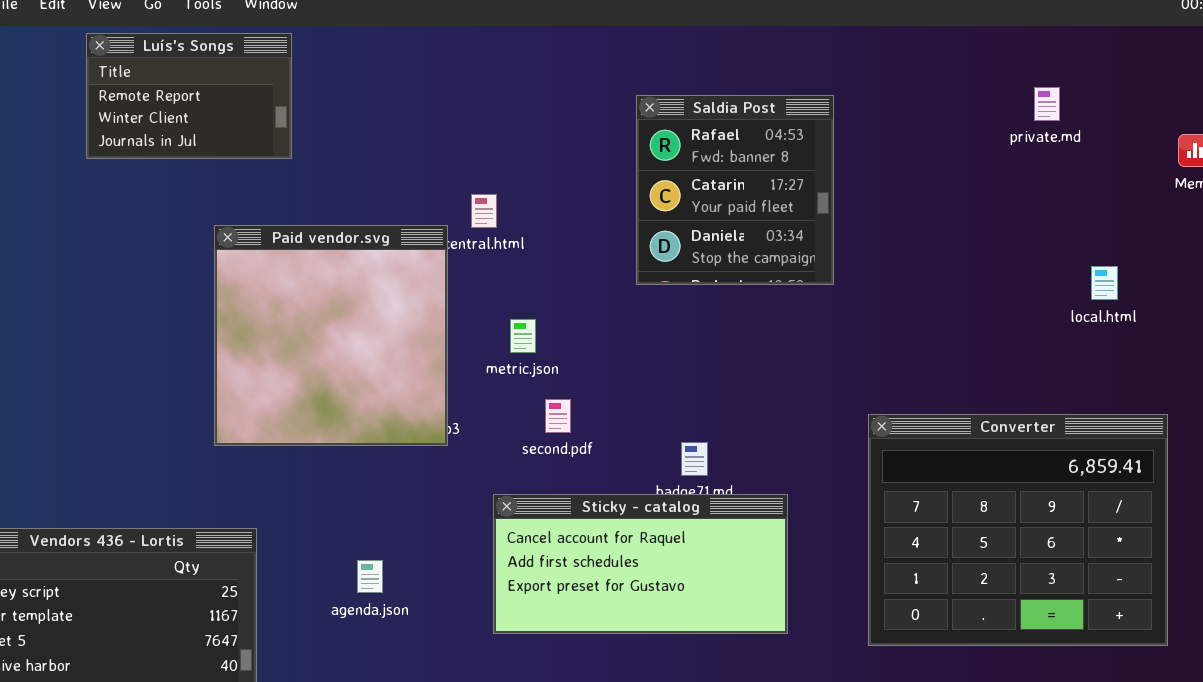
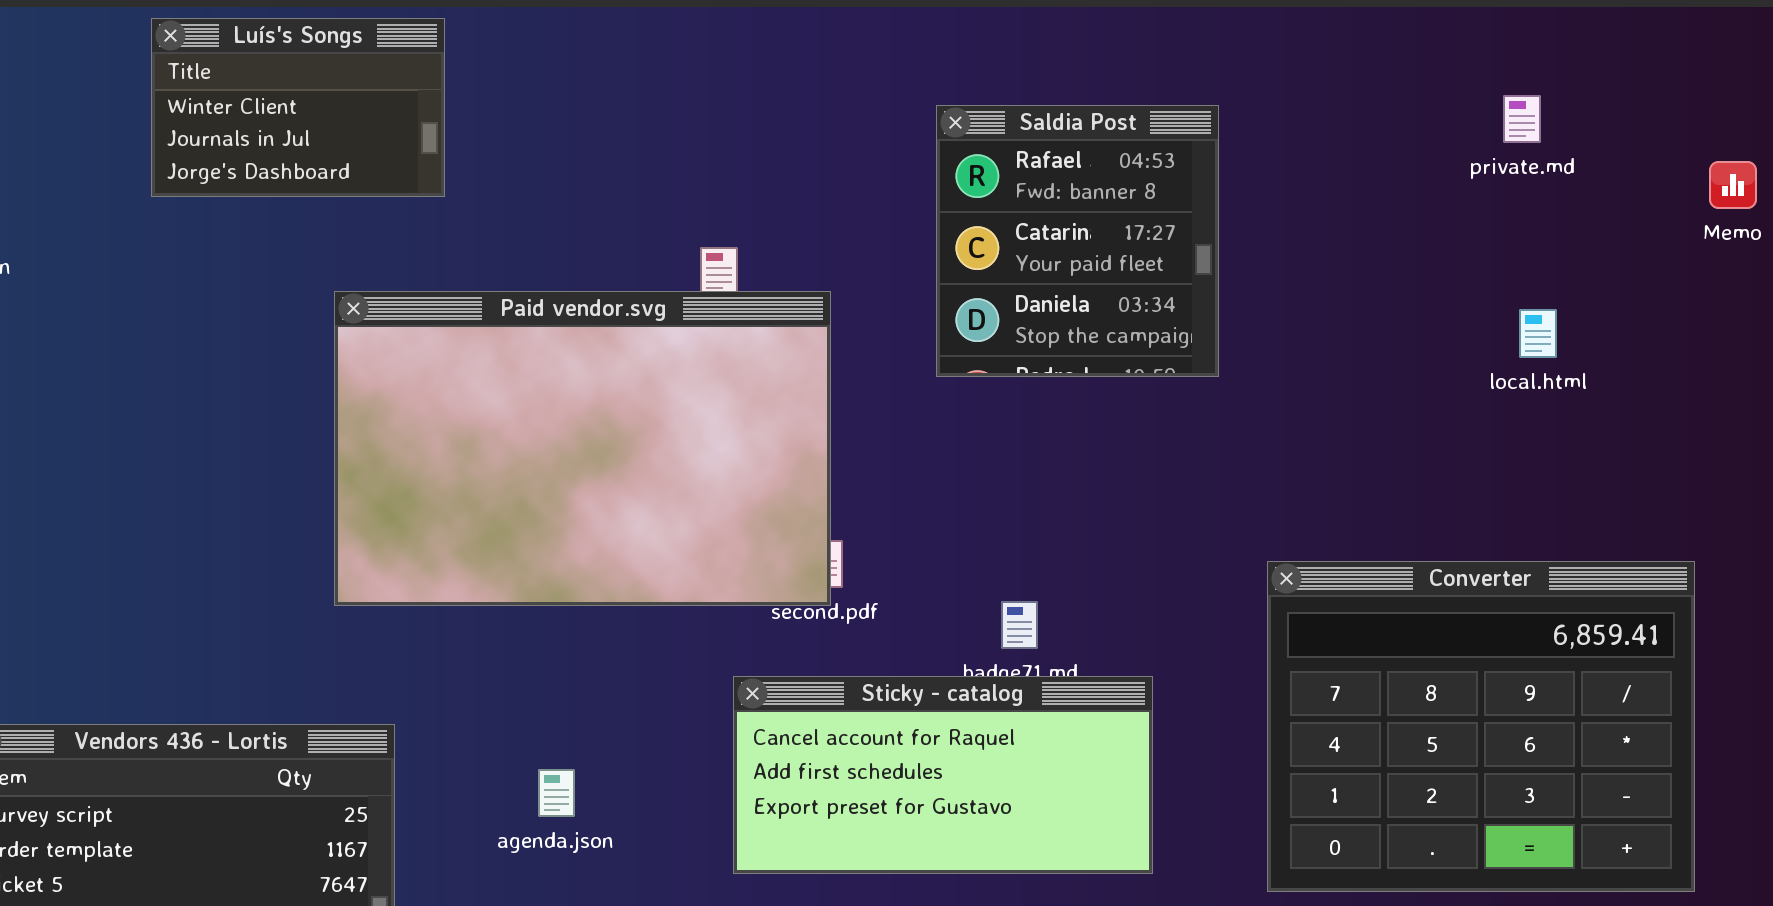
Luís's Songs: [86,33,292,159] -> [151,18,445,197], scrolled down 1 row
Paid vendor.svg: [214,225,448,446] -> [334,291,831,606], resized
local.html: [1091,266,1118,300] -> [1519,309,1557,358], moved

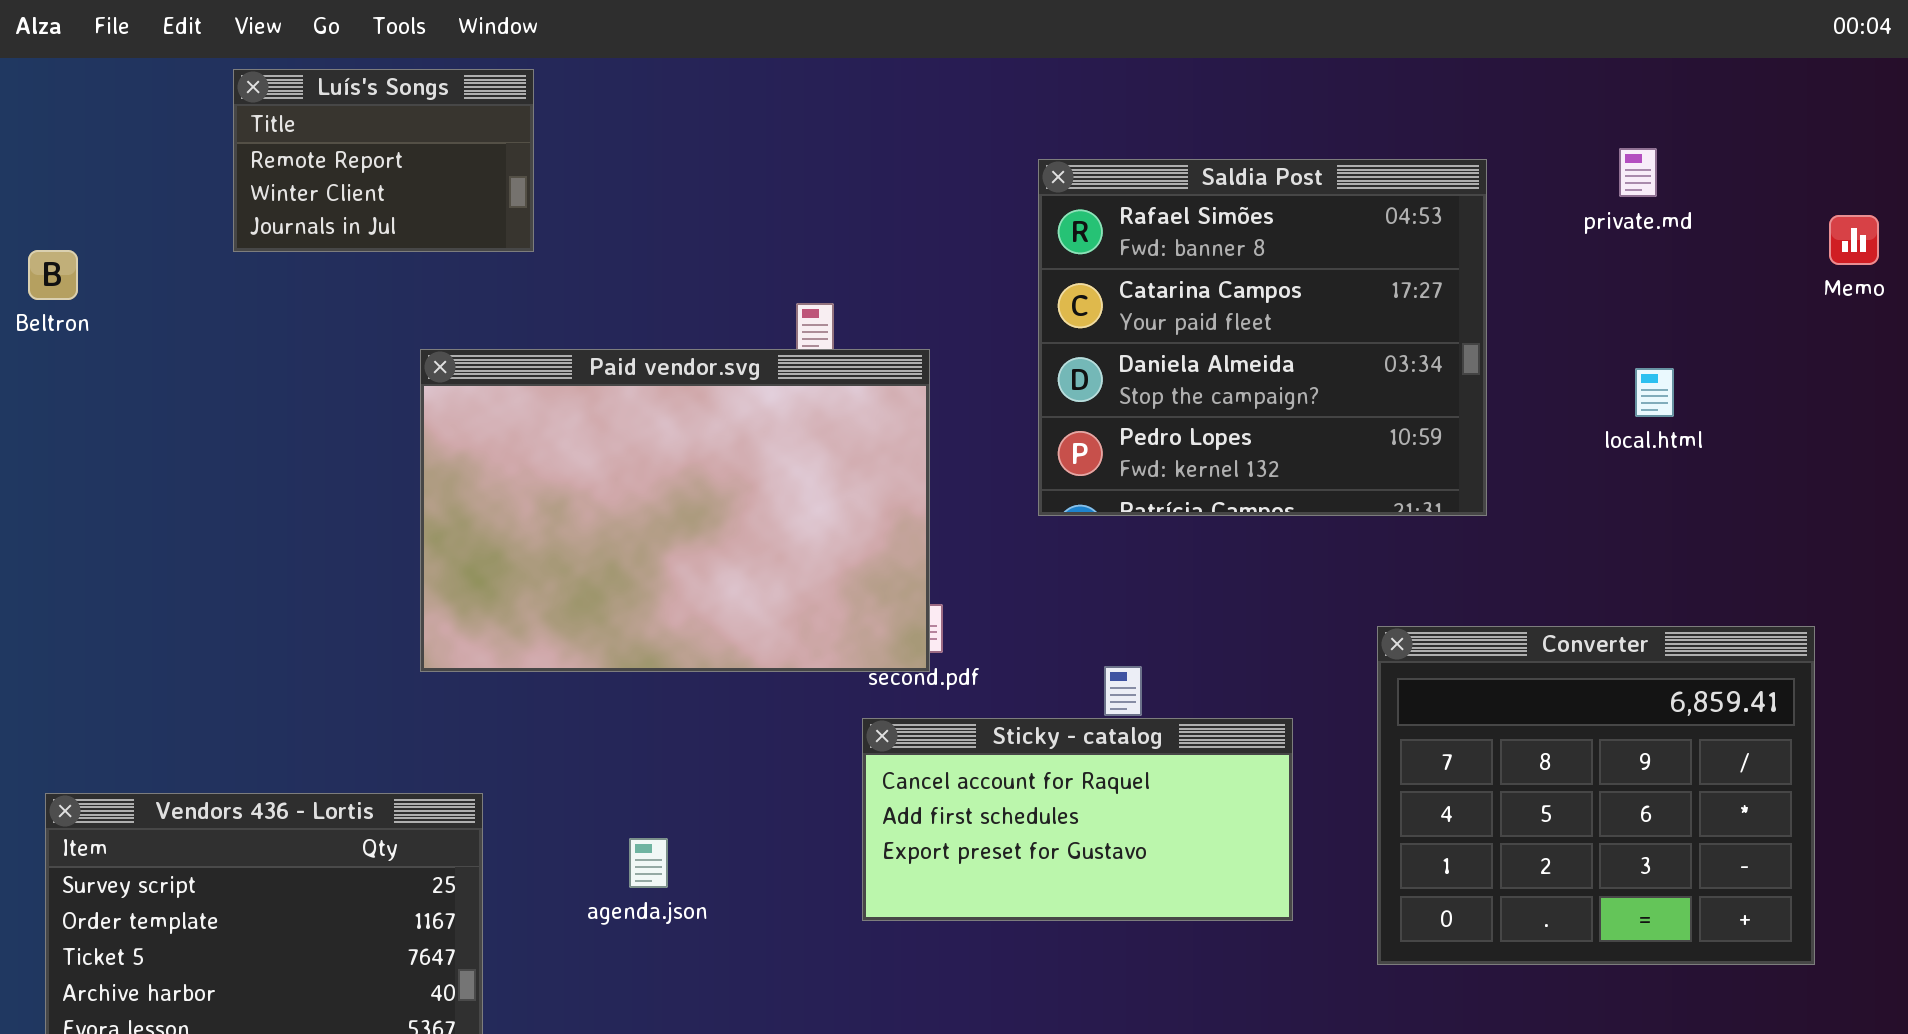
Luís's Songs: [151,18,445,197] -> [233,69,534,252], scrolled up 1 row
Saldia Post: [936,105,1219,377] -> [1038,159,1487,516], resized
Sticky - catalog: [733,676,1153,874] -> [862,718,1293,921], moved

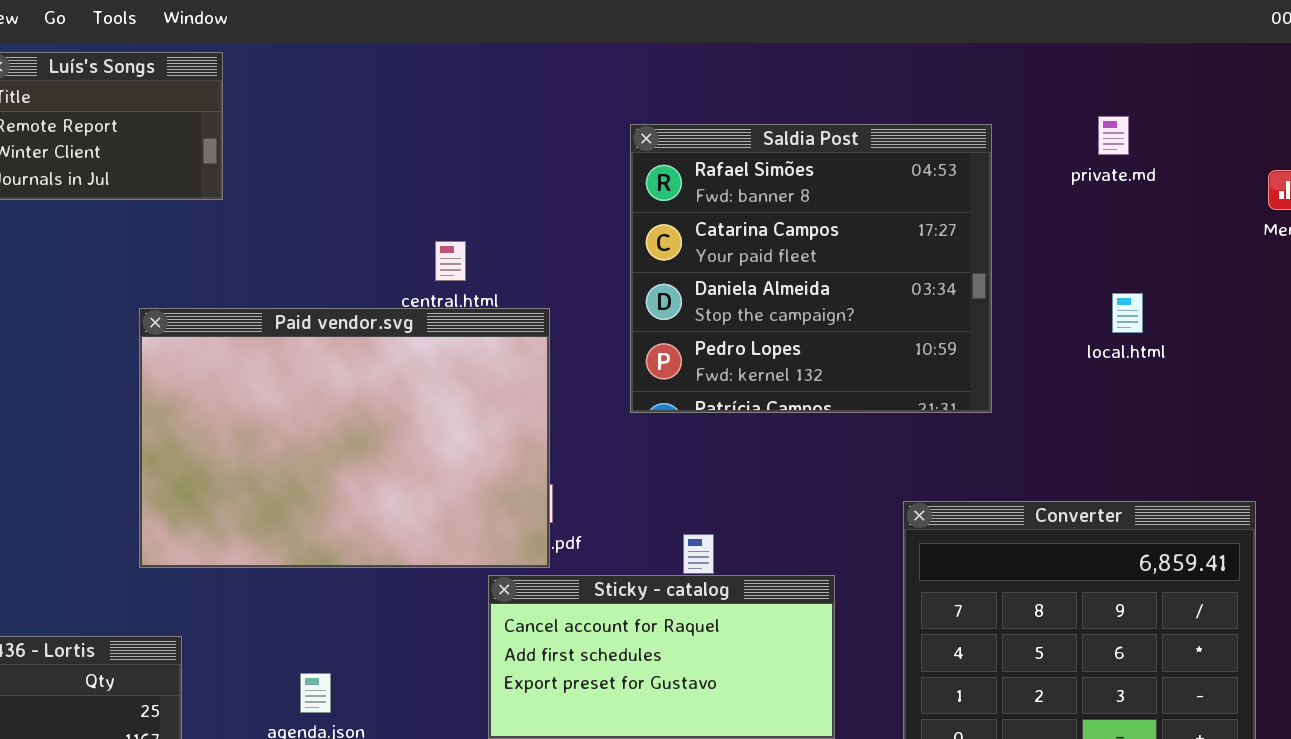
Paid vendor.svg: [420,349,930,672] -> [139,308,550,568], moved

